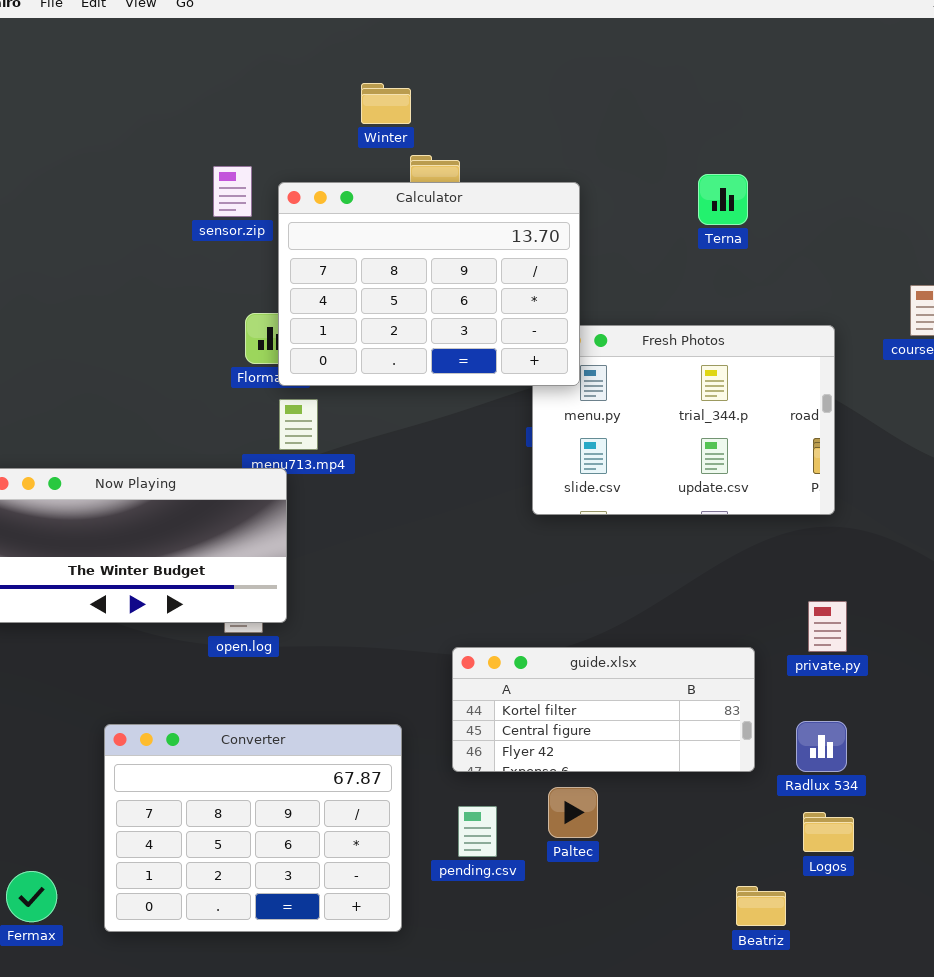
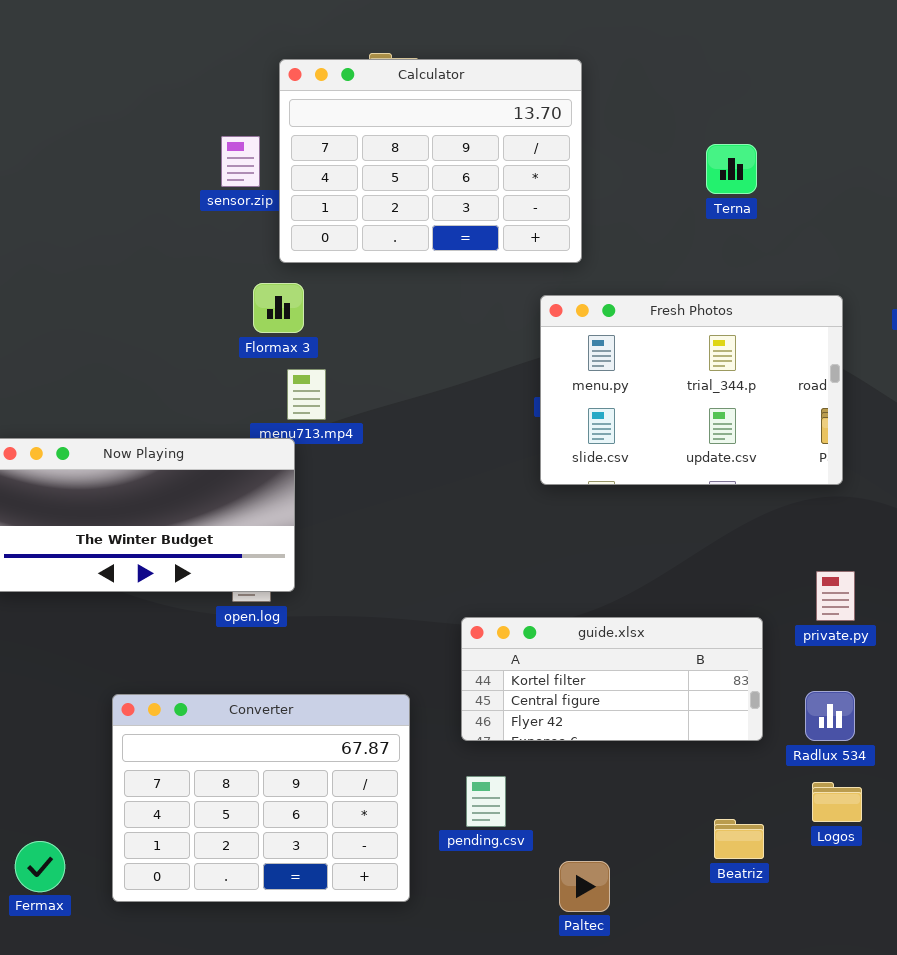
Calculator: [278,182,580,386] -> [279,59,582,263], moved
Paltec: [548,787,598,838] -> [559,861,610,912], moved
Beatriz: [736,886,786,926] -> [714,819,764,859], moved

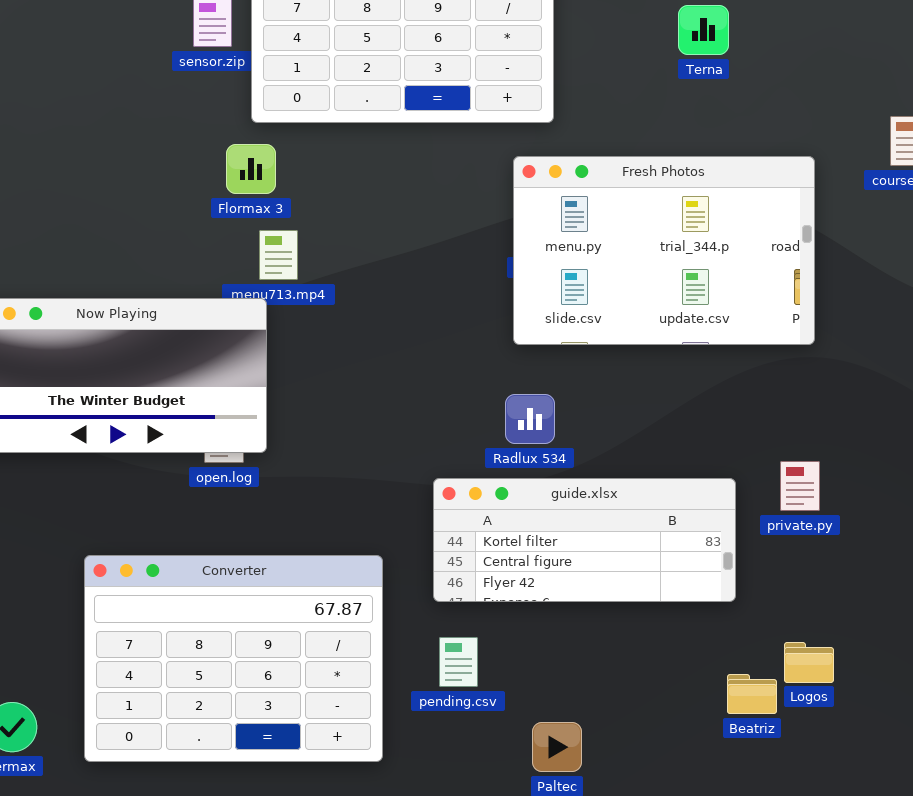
private.py: [816,571,855,621] -> [780,461,820,511], moved
Radlux 534: [805,691,855,741] -> [505,394,555,444], moved
Beatriz: [714,819,764,859] -> [727,674,777,714], moved

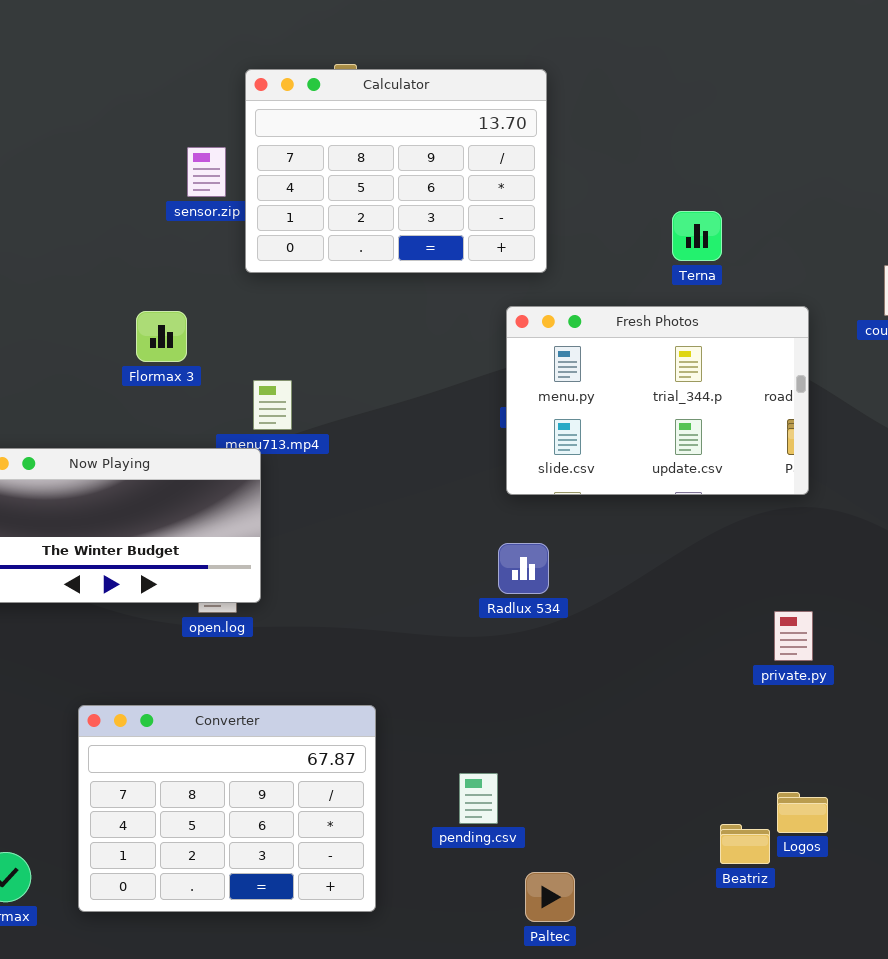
Terna: [678,5,729,55] -> [672,211,722,261], moved
Flormax 3: [226,144,276,194] -> [136,311,187,362], moved
guide.xlsx: [433,478,736,602] -> none, closed
pending.csv: [439,637,478,687] -> [459,773,498,824], moved

